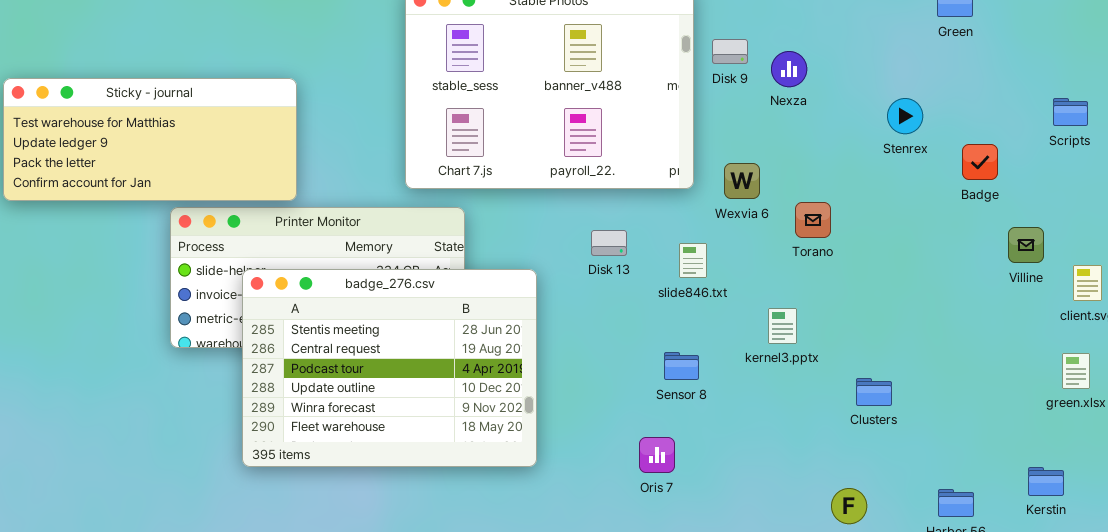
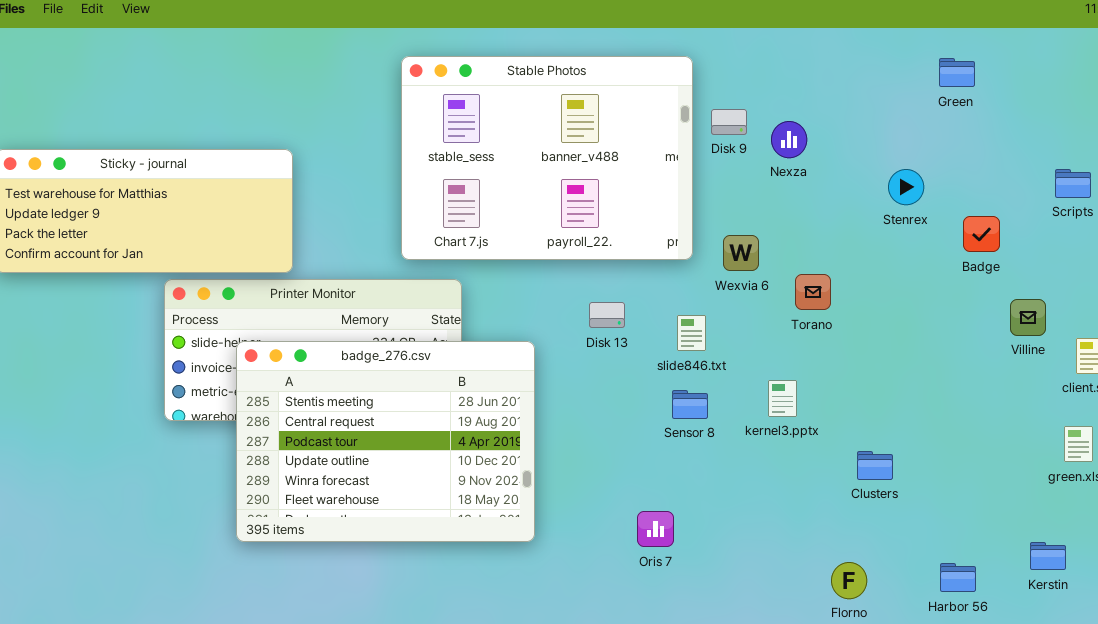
Sensor 8: [664,352,699,380] -> [672,390,708,419], moved

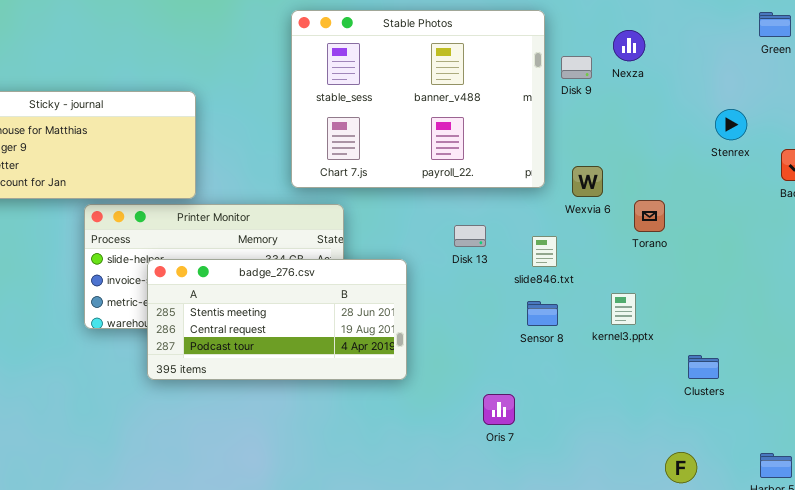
Nexza: [771,121,807,158] -> [613,30,645,61], moved
badge_276.csv: [236,341,535,542] -> [147,259,407,380], resized
Oris 7: [637,511,674,547] -> [483,394,515,425], moved

